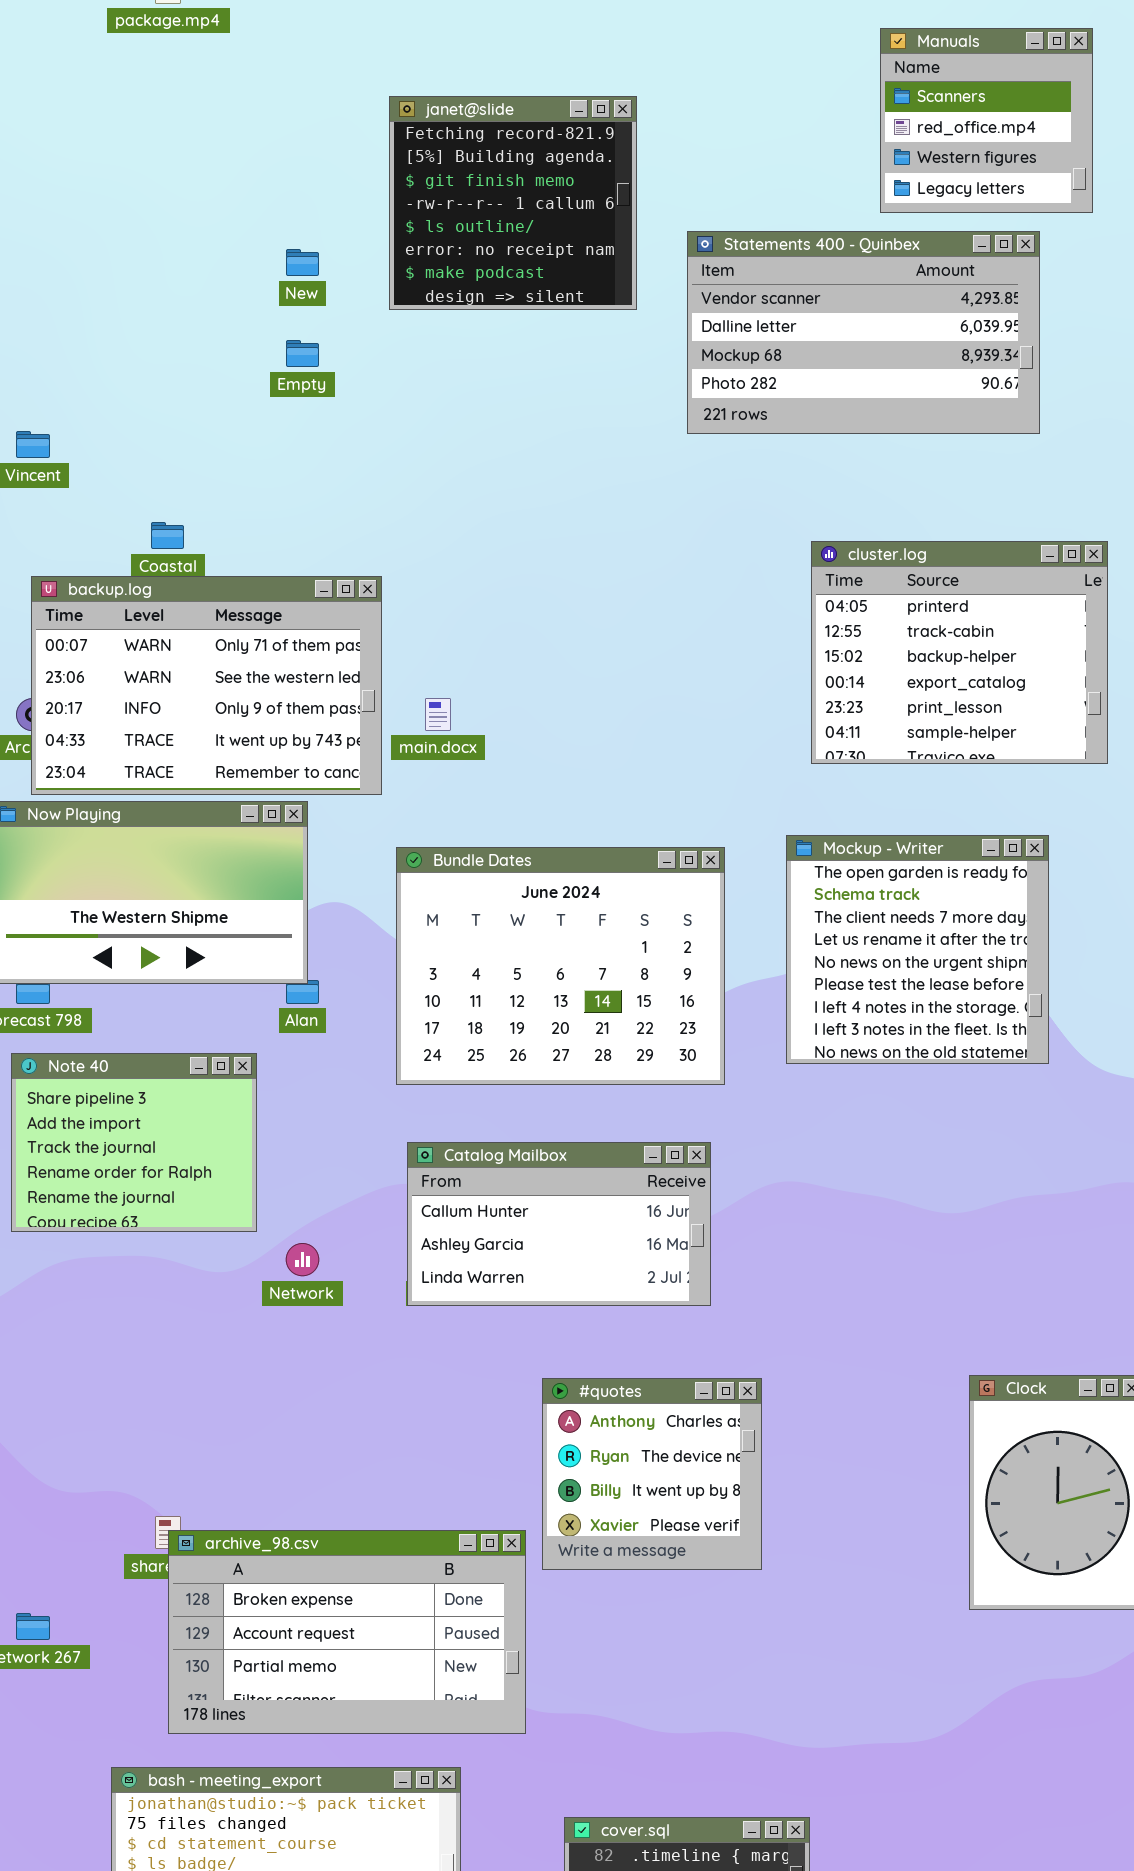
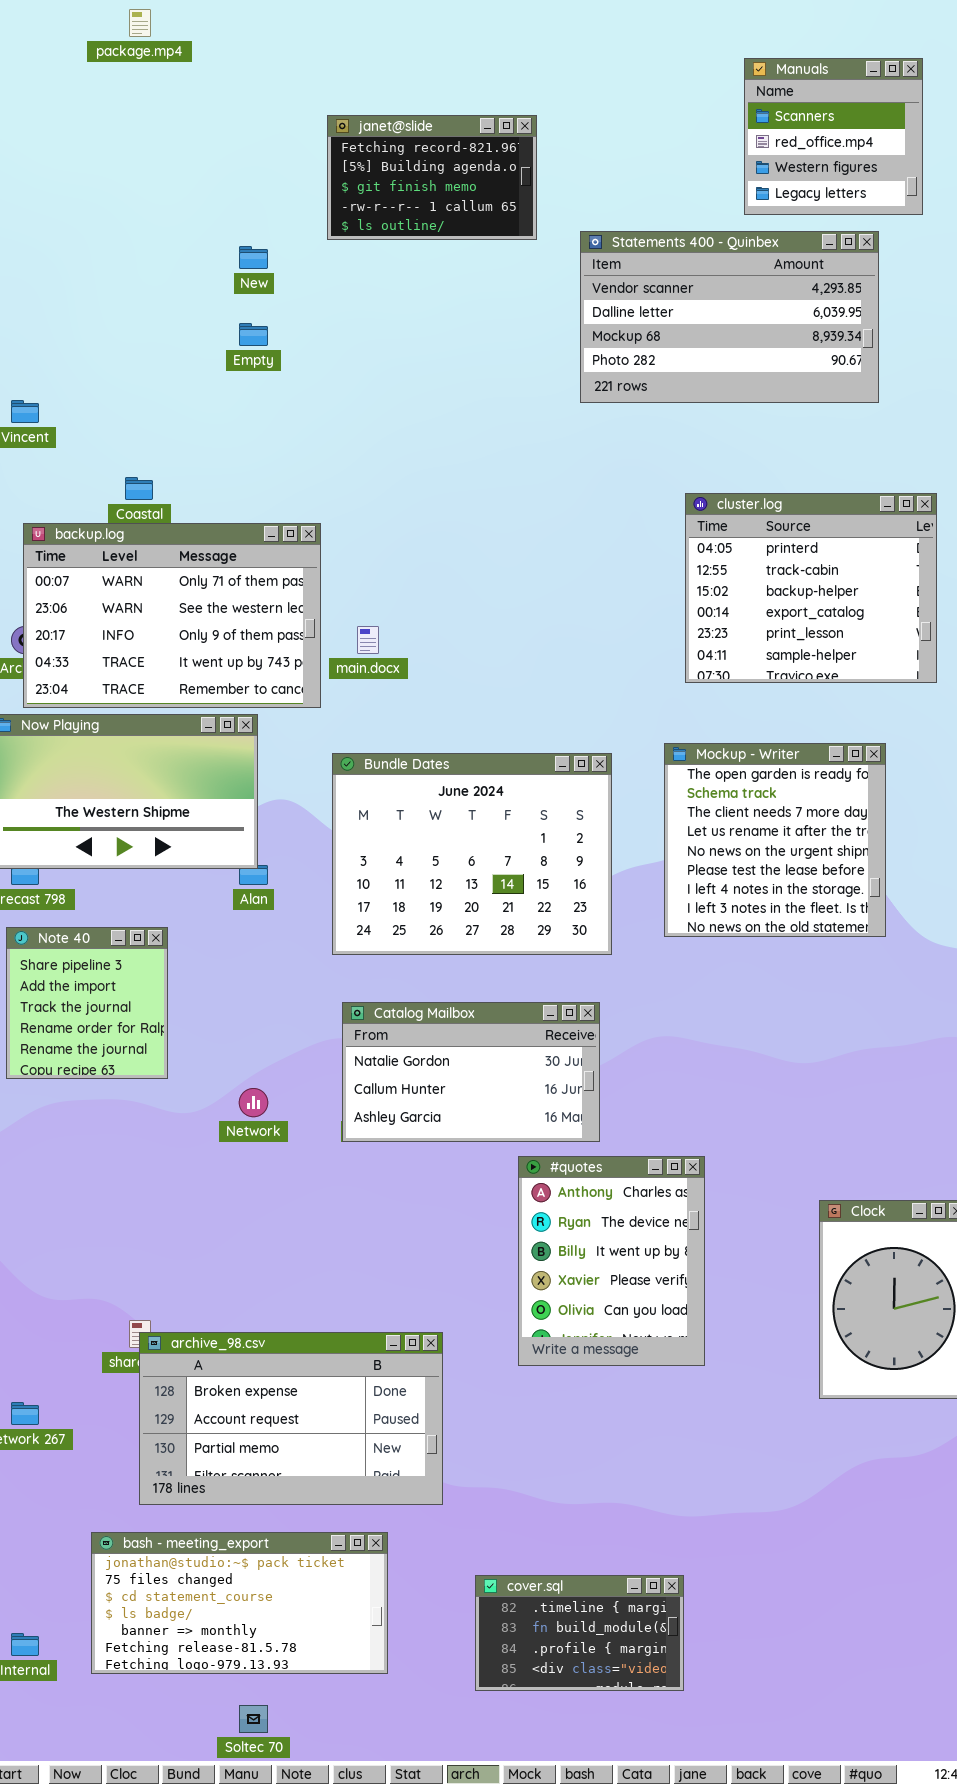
janet@slide: [389,96,637,310] -> [327,115,537,240], resized
Note 40: [11,1053,257,1232] -> [6,927,168,1079], resized
Catalog Mailbox: [407,1142,711,1306] -> [342,1002,600,1142], scrolled up 1 row
#quotes: [542,1378,762,1570] -> [518,1156,705,1366], moved, resized

